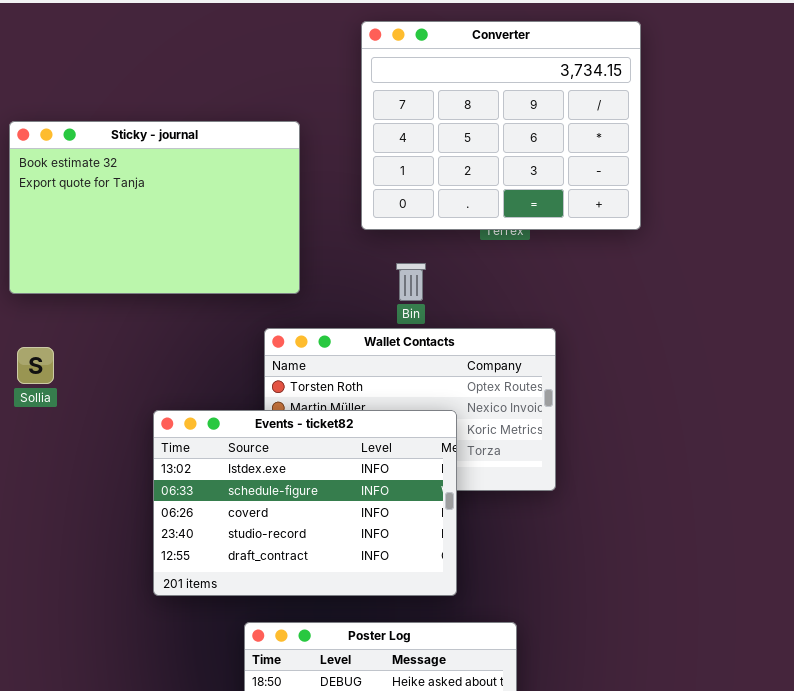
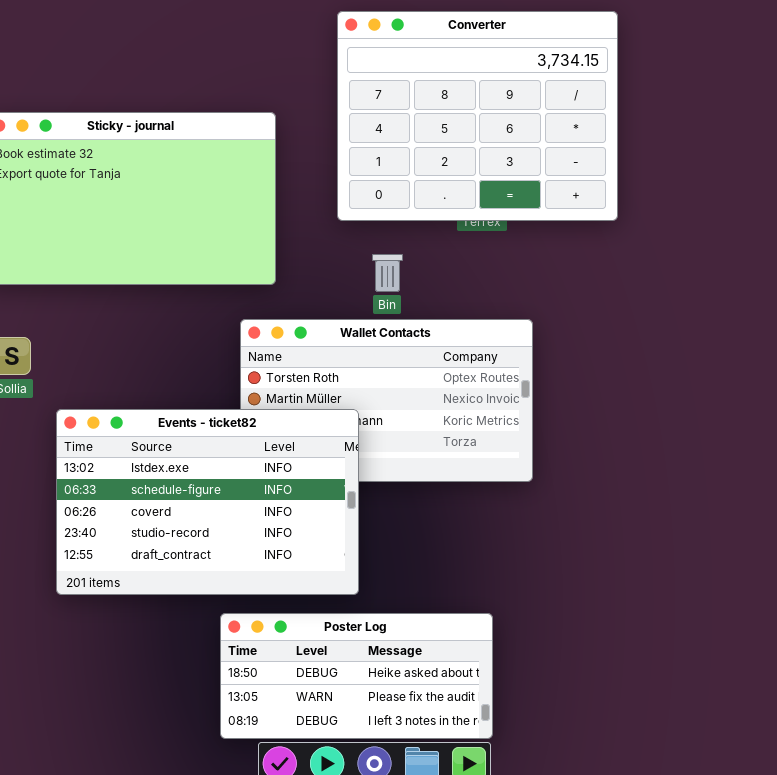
Events - ticket82: [153,410,457,596] -> [56,409,359,595], moved

